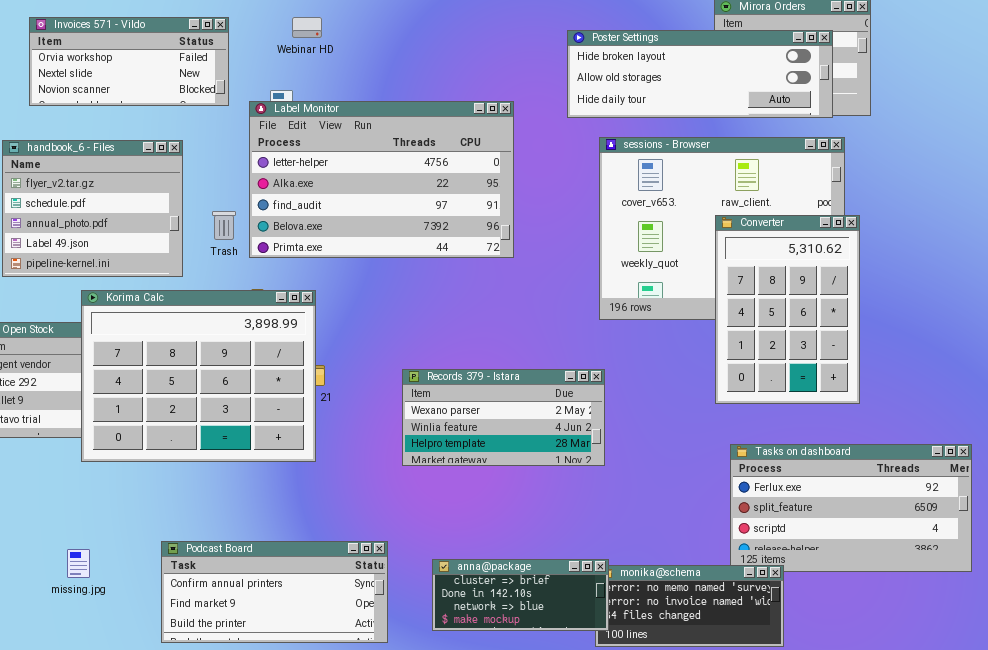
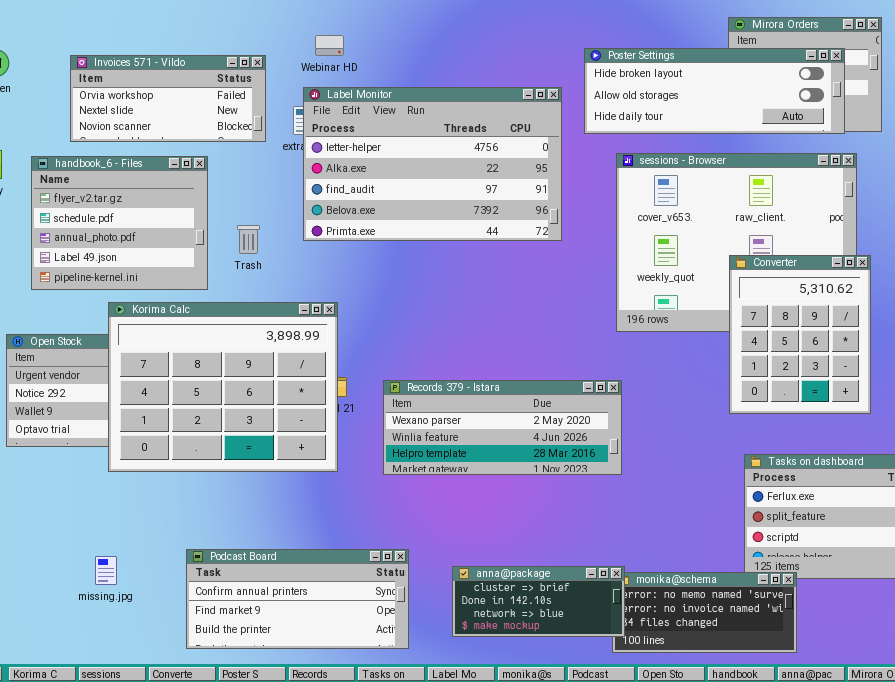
Invoices 571 - Vildo: [29,17,229,106] -> [70,55,266,142], moved
Label Monitor: [249,101,514,258] -> [303,87,562,241], moved
Converter: [715,215,860,404] -> [729,255,871,414], resized
Records 379 - Istara: [402,369,605,466] -> [383,380,622,475], resized

